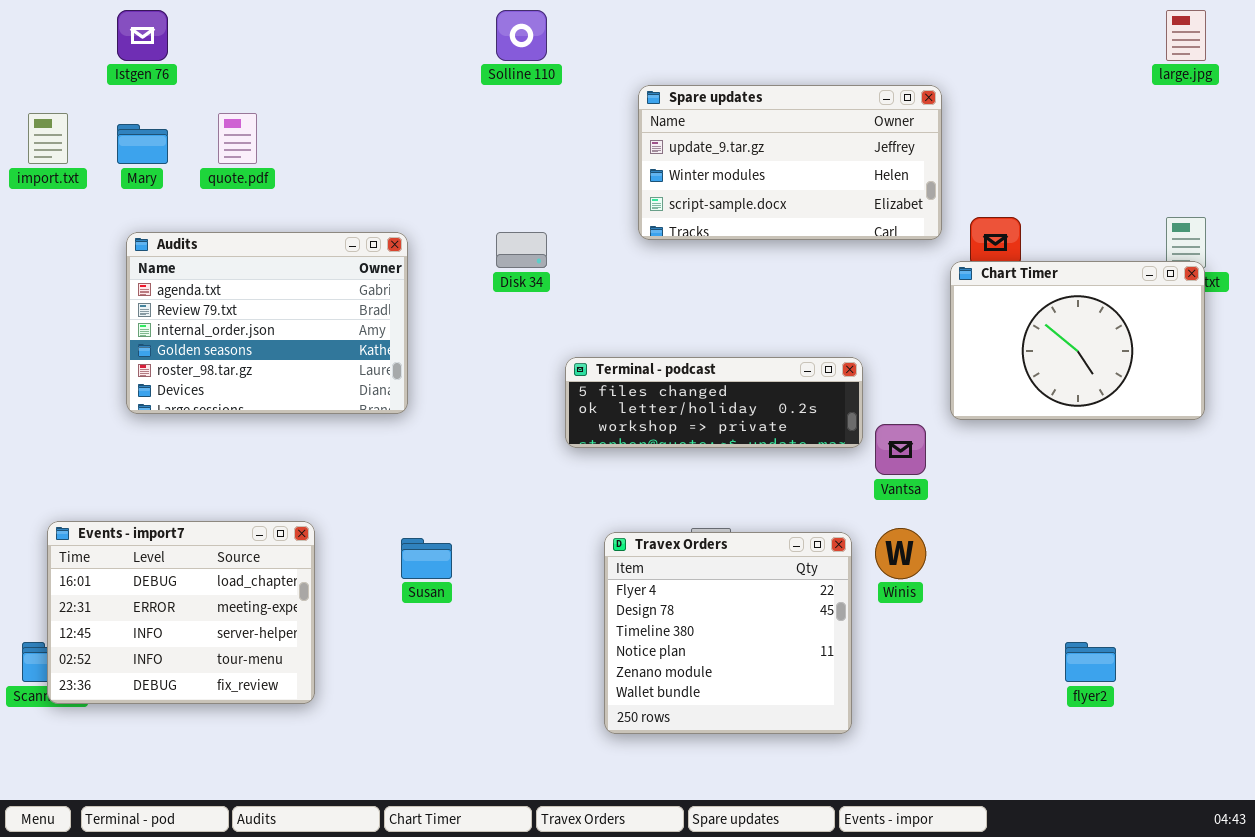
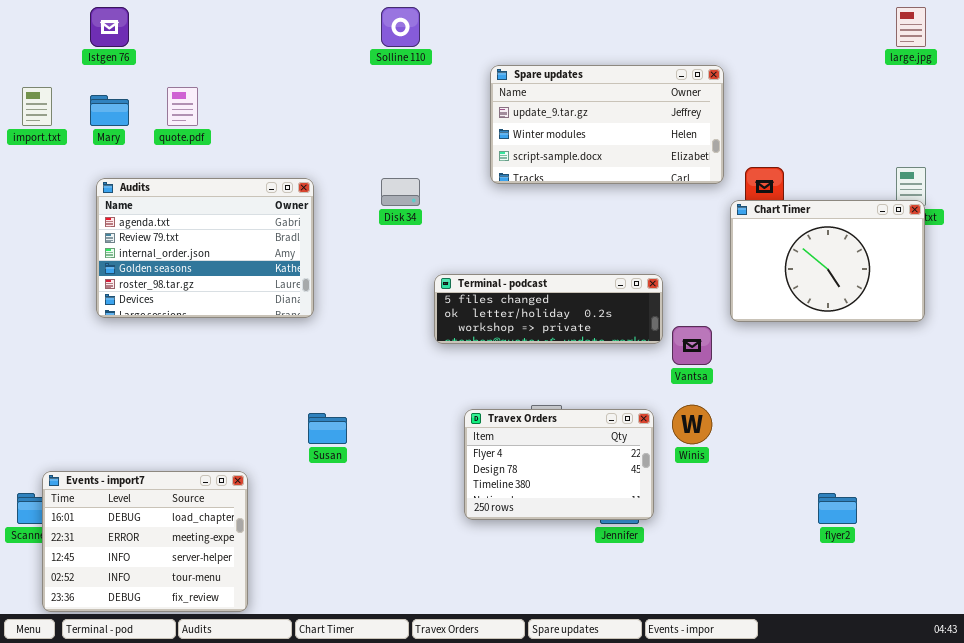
Events - import7: [47,521,315,704] -> [42,471,248,612], moved
Travex Orders: [604,532,852,734] -> [464,409,654,520], resized

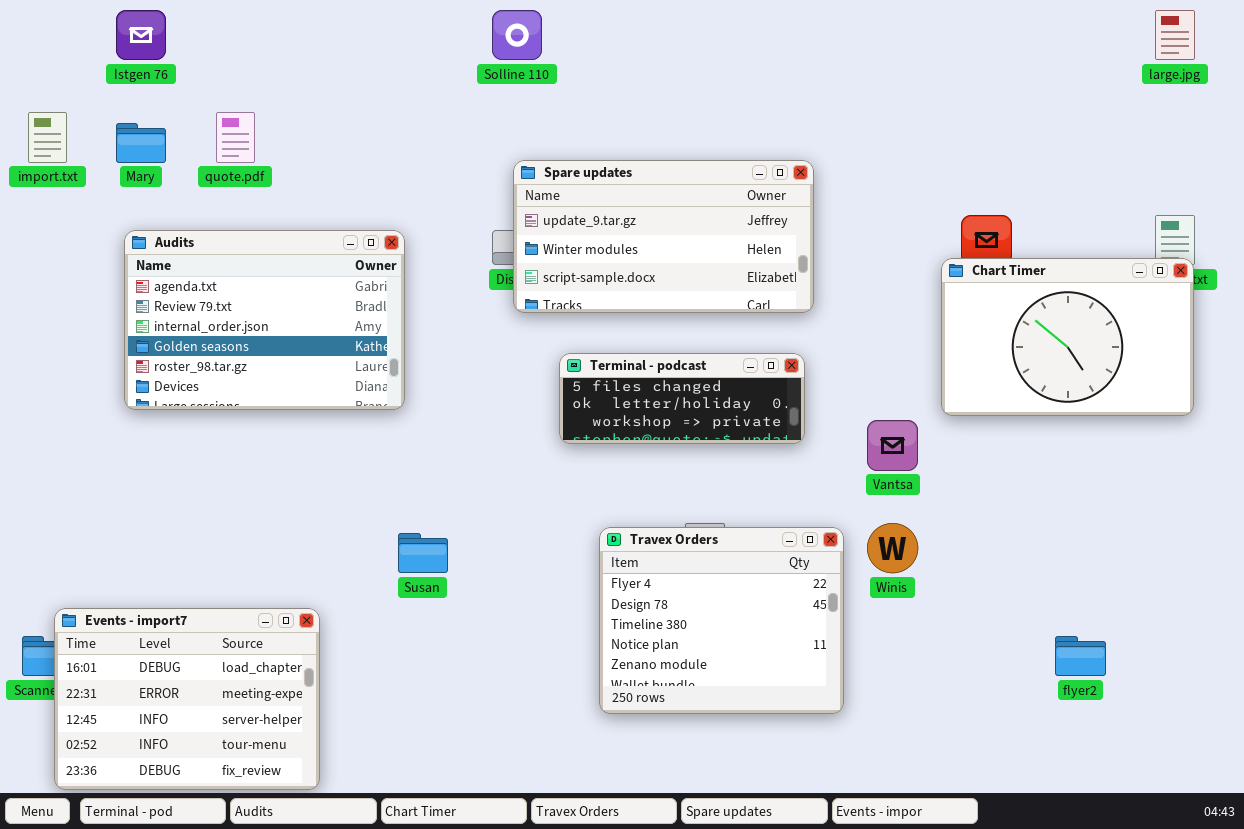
Spare updates: [490,65,724,184] -> [513,160,814,313], moved
Terminal - podcast: [434,274,663,344] -> [559,353,805,444], resized
Travex Orders: [464,409,654,520] -> [599,527,844,714], resized

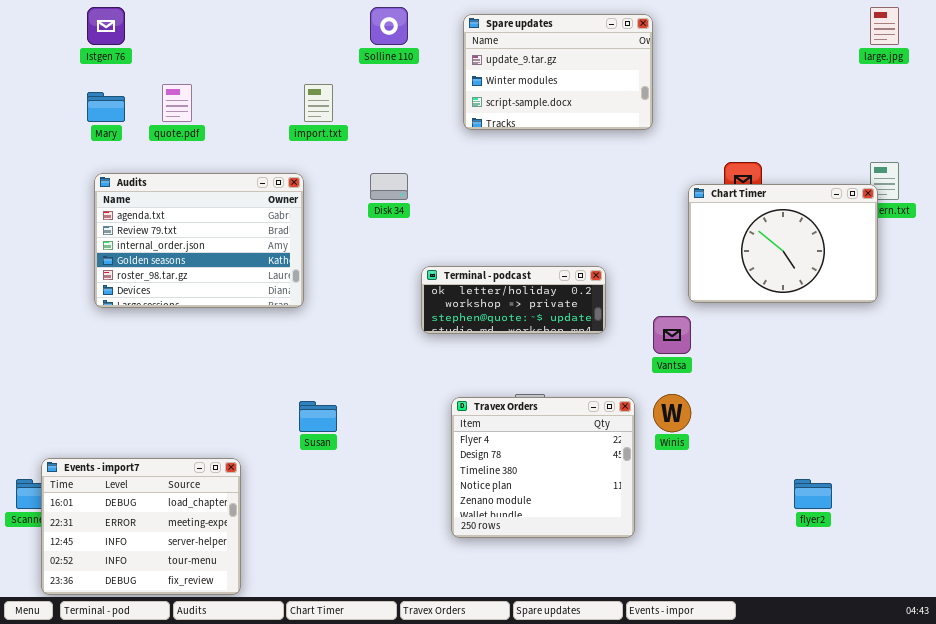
import.txt: [28,112,67,163] -> [304,84,333,122], moved
Spare updates: [513,160,814,313] -> [463,14,653,130], moved, resized
Chart Timer: [941,258,1194,416] -> [688,184,878,303], moved
Terminal - podcast: [559,353,805,444] -> [421,266,606,334], scrolled down 1 row

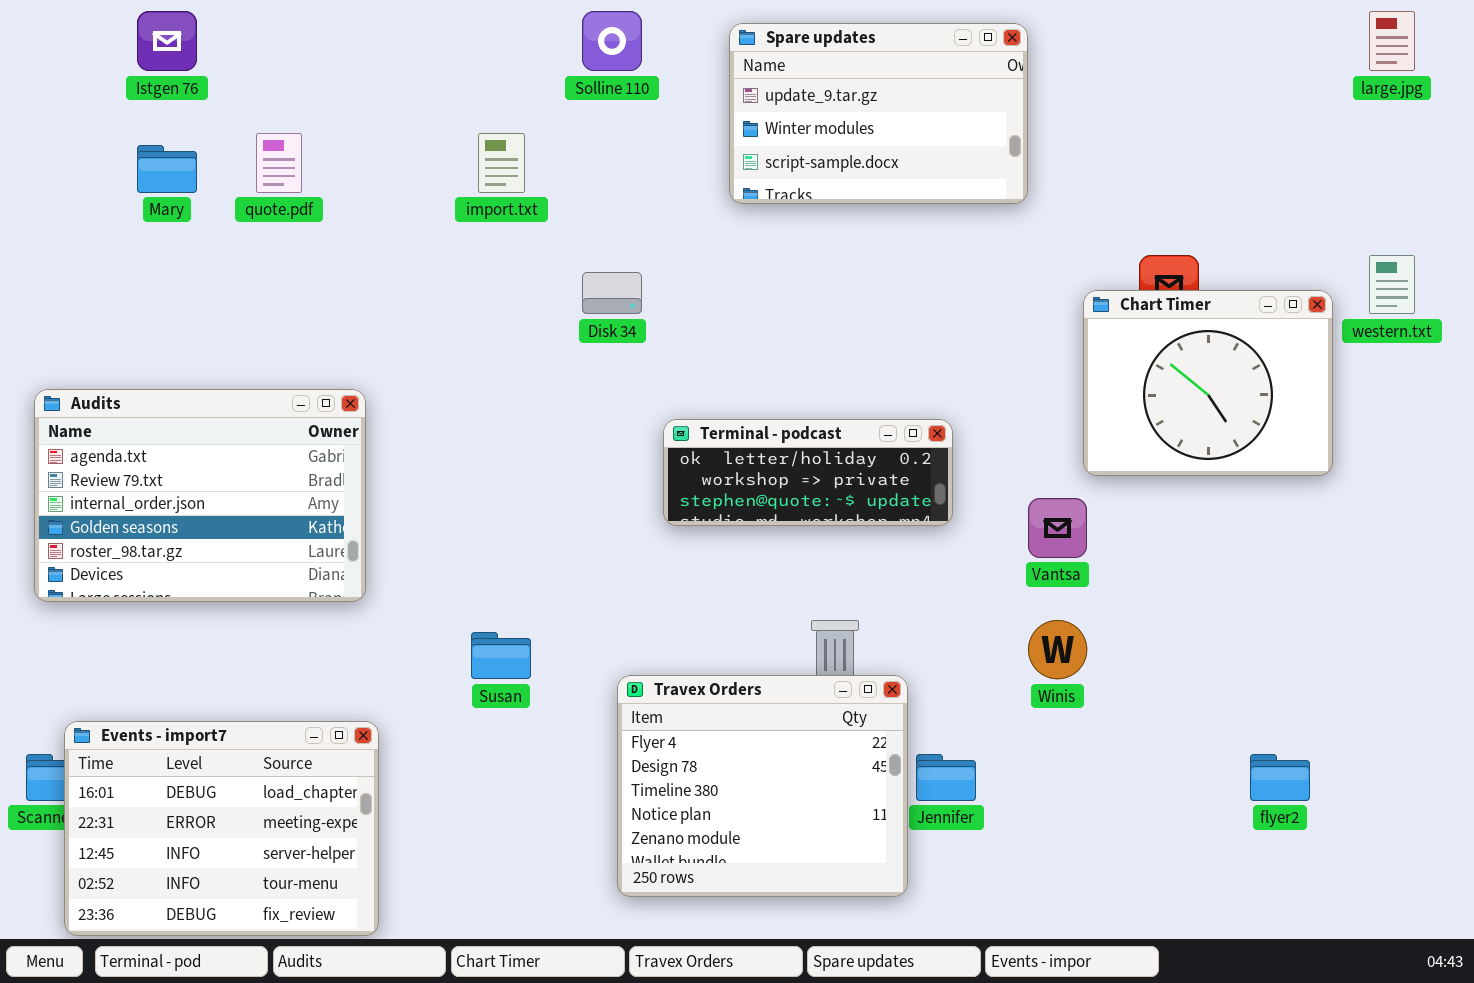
Audits: [94,173,304,308] -> [34,389,366,602], moved
Chart Timer: [688,184,878,303] -> [1083,290,1333,476], resized
Travex Orders: [451,397,635,538] -> [617,675,908,897], moved

